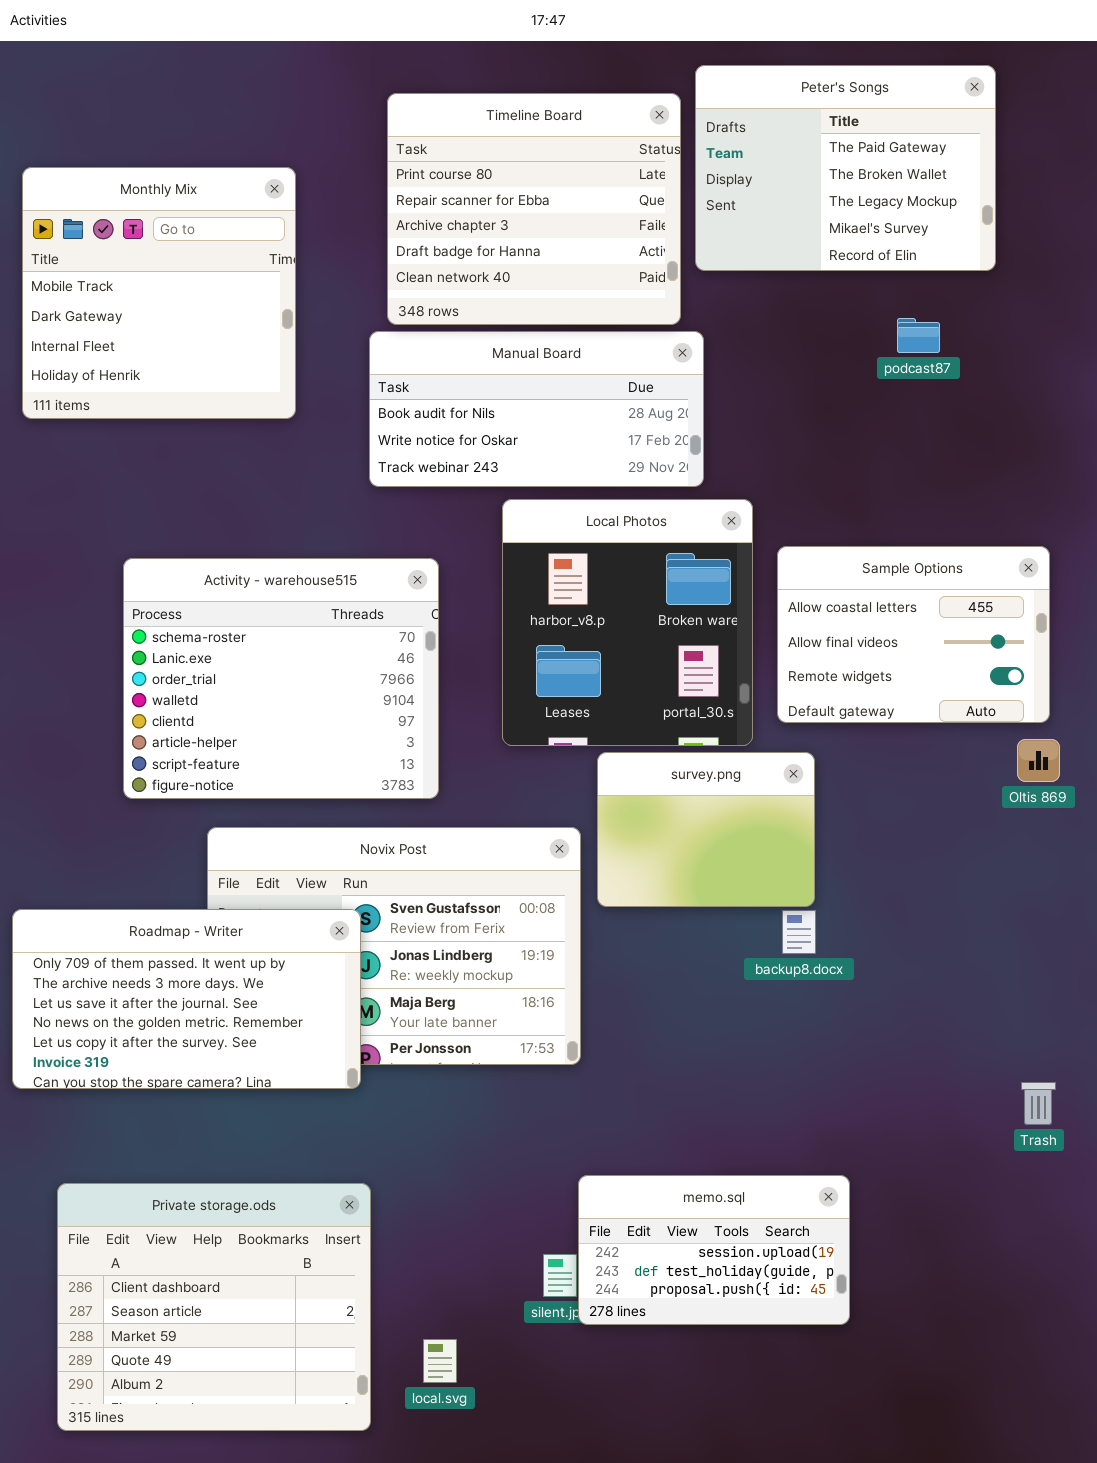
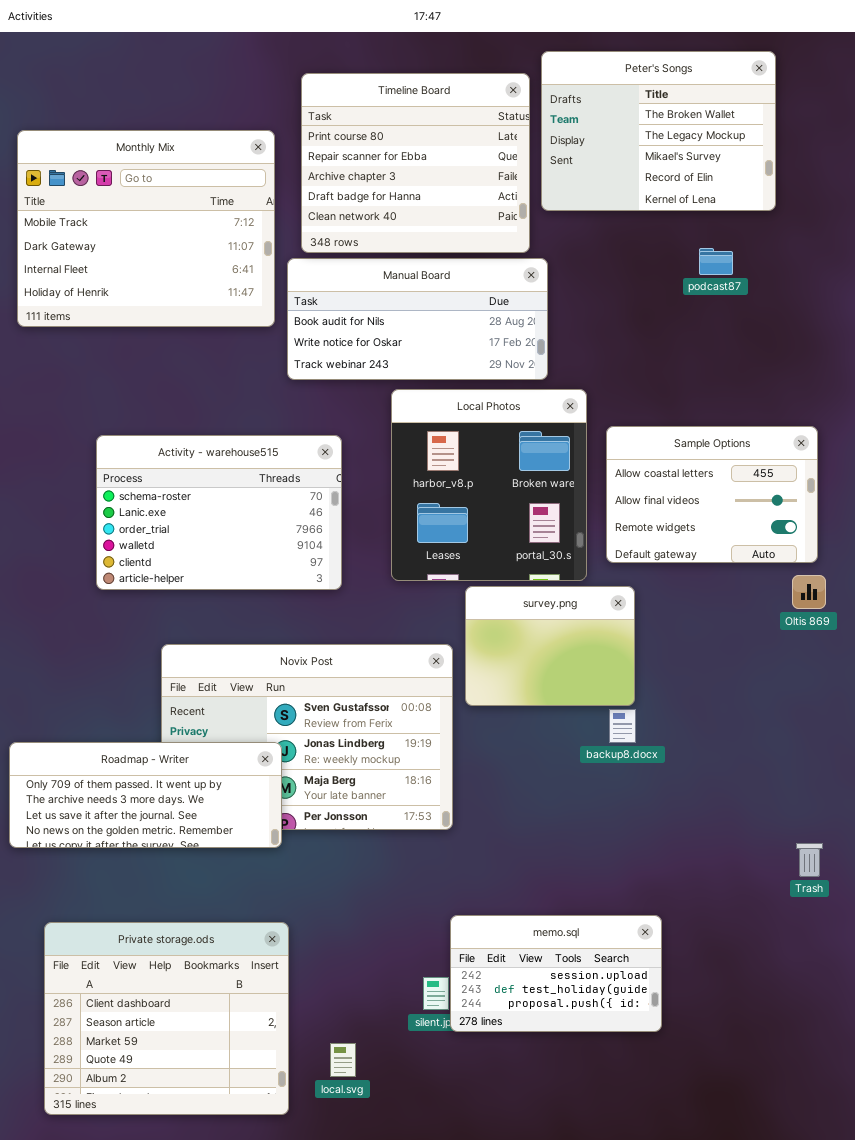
Peter's Songs: [695,65,996,271] -> [541,51,776,211], scrolled down 1 row
Monthly Mix: [22,167,296,419] -> [17,130,275,327], resized
Activity - warehouse515: [123,558,439,799] -> [96,435,342,590], resized
Roadmap - Writer: [12,909,361,1089] -> [9,742,282,848], resized

